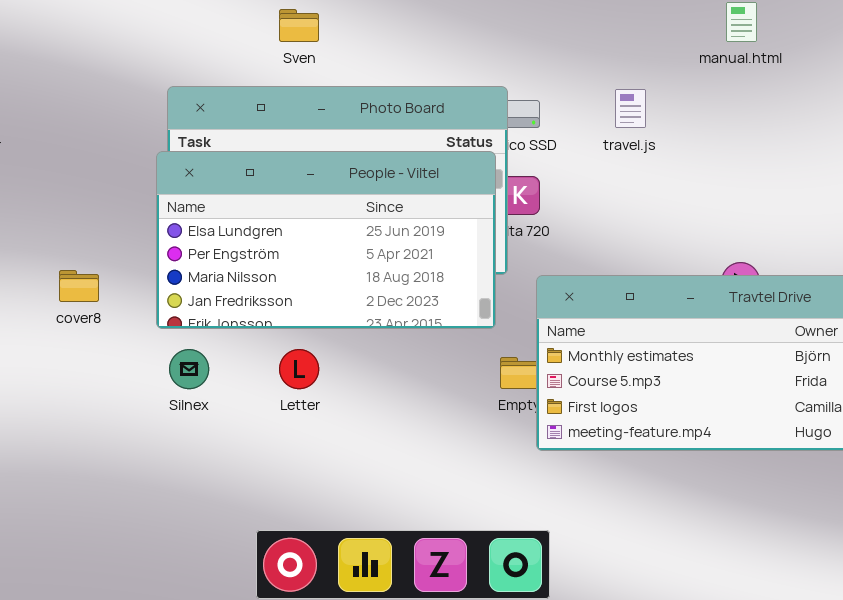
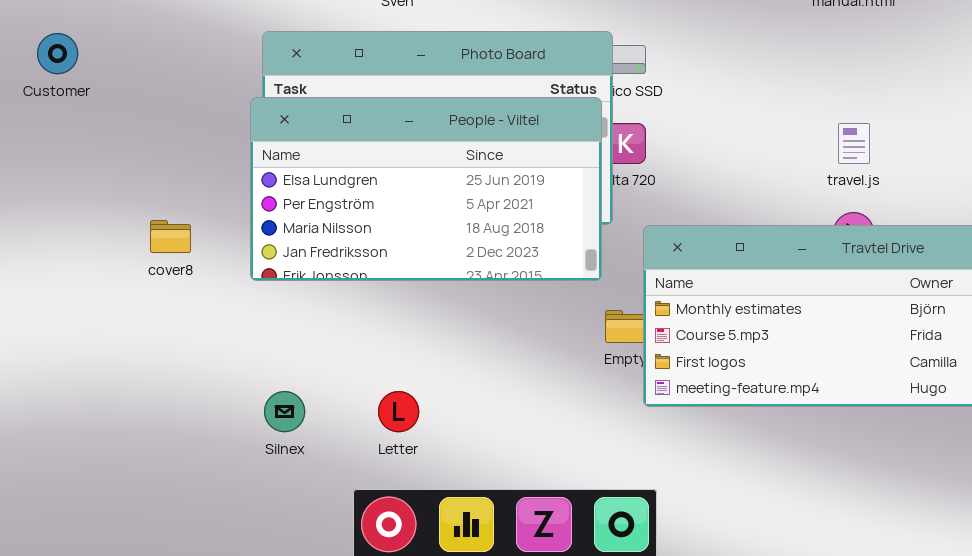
travel.js: [615,89,646,128] -> [838,123,870,164], moved
Silnex: [169,349,209,389] -> [264,391,305,432], moved
Letter: [279,349,319,389] -> [378,391,419,432], moved

